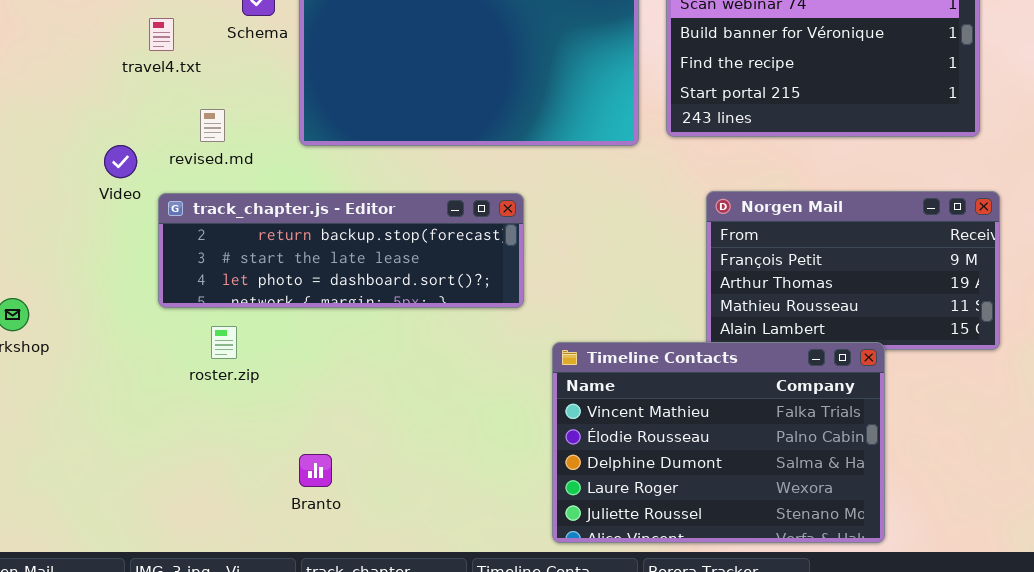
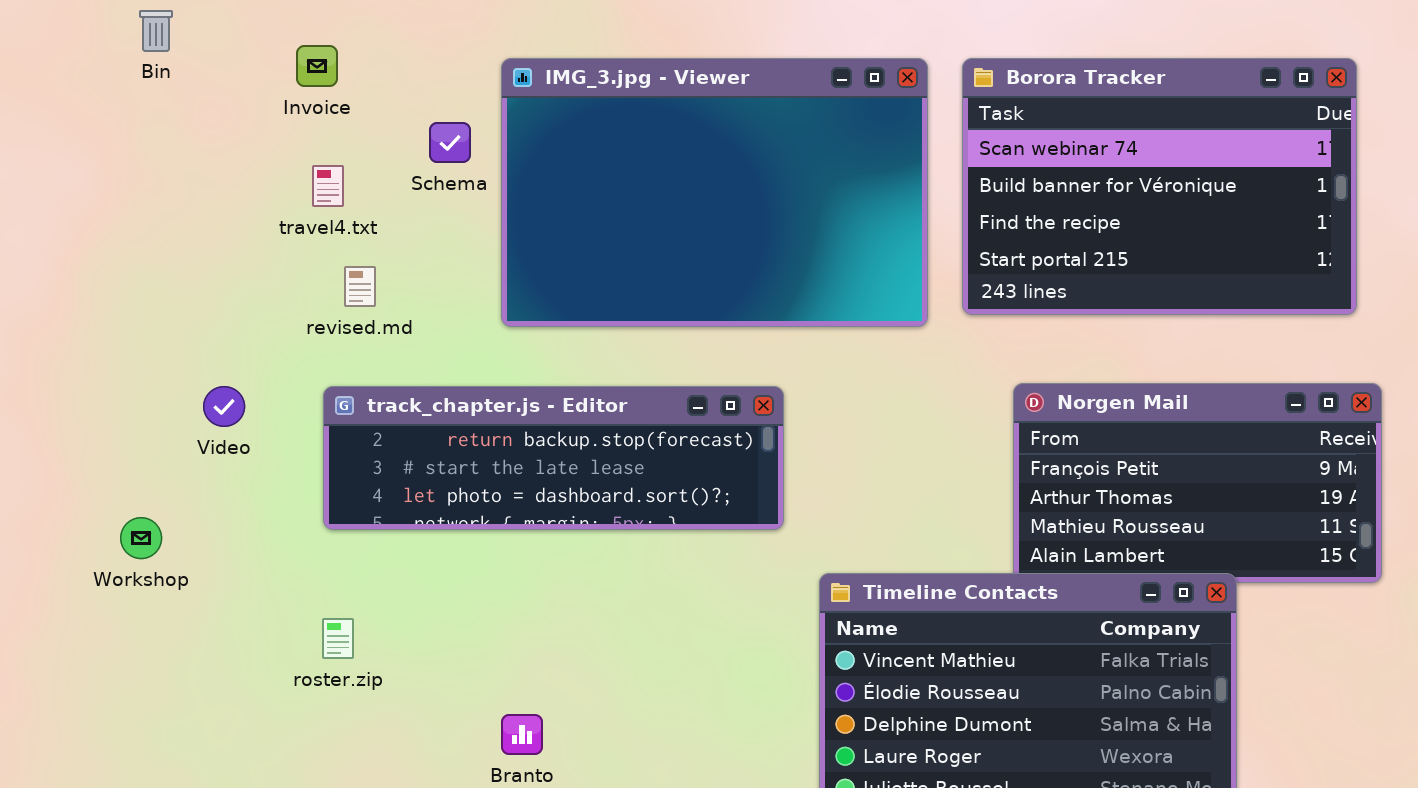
revised.md: [200,109,225,142] -> [344,266,376,307], moved
Video: [104,145,137,178] -> [203,386,245,427], moved
roster.zip: [211,326,237,359] -> [322,618,354,659], moved

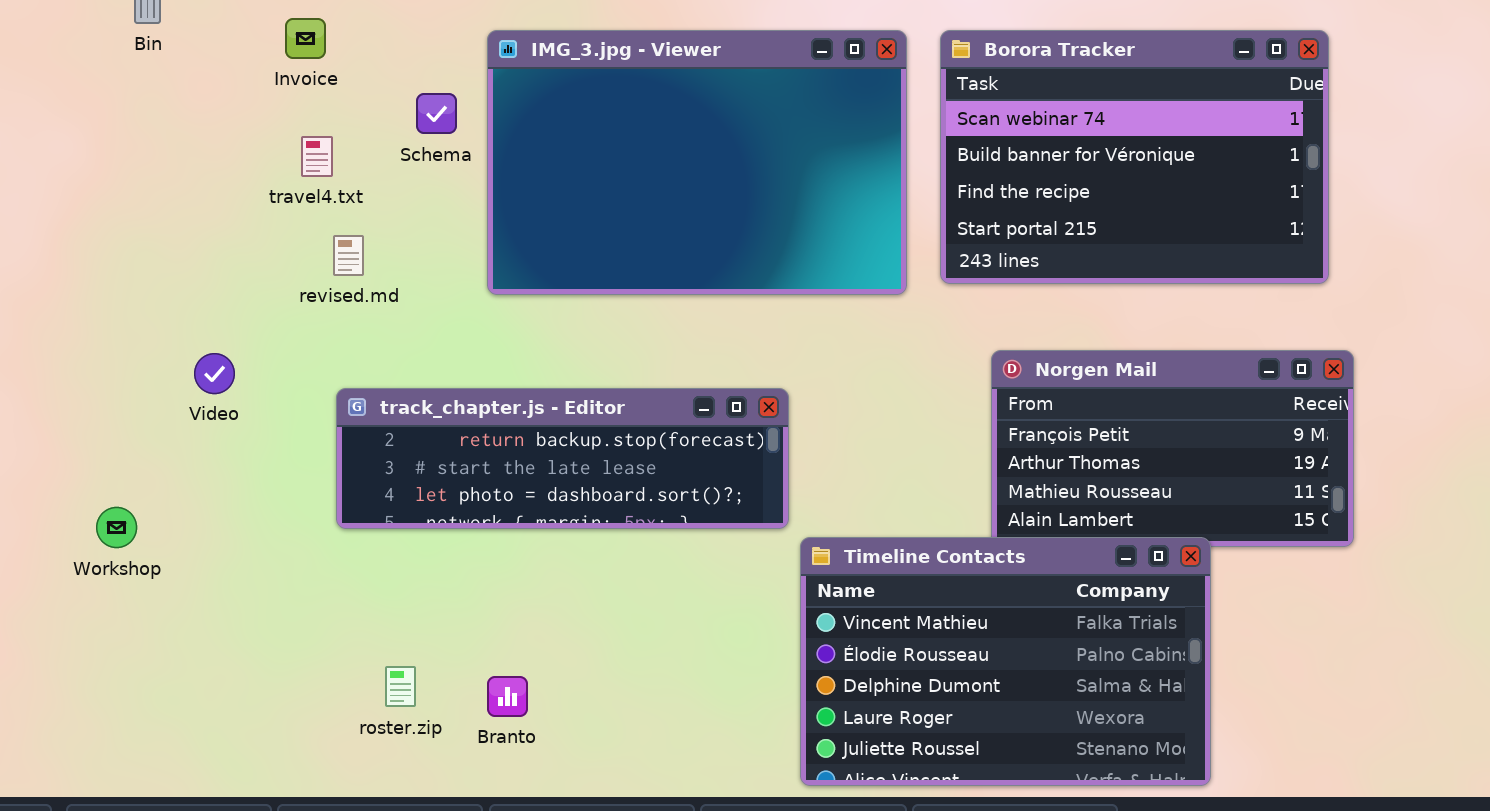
track_chapter.js - Editor: [323,386,784,530] -> [336,388,789,529], moved
Workshop: [120,517,162,559] -> [96,507,137,548], moved
roster.zip: [322,618,354,659] -> [385,666,416,707], moved

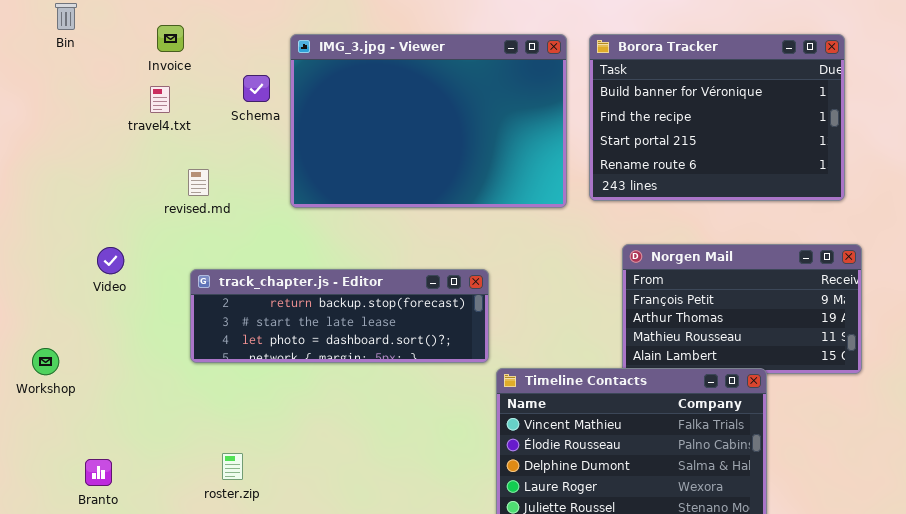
Borora Tracker: [940,30,1329,284] -> [589,34,845,201], scrolled down 1 row
travel4.txt: [301,136,333,177] -> [150,86,170,113], moved
Branto: [487,676,528,717] -> [85,459,112,486], moved

